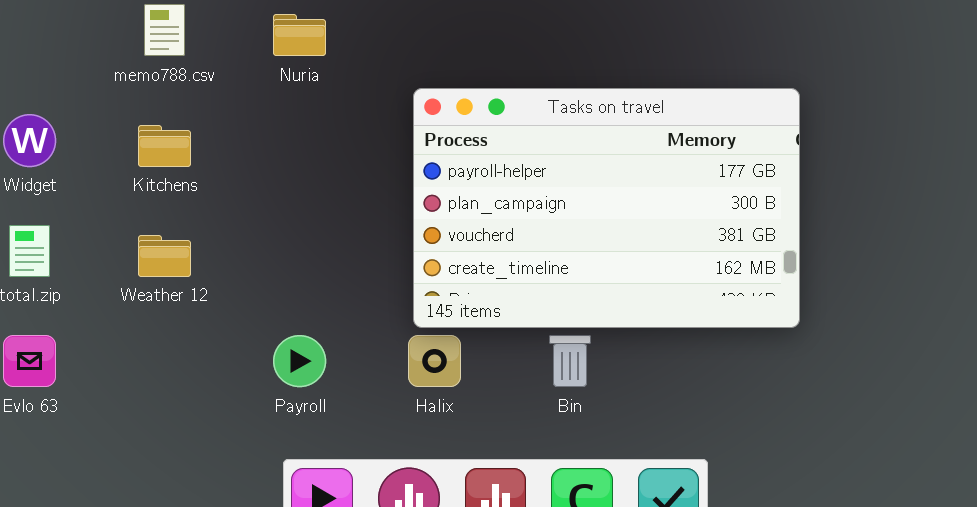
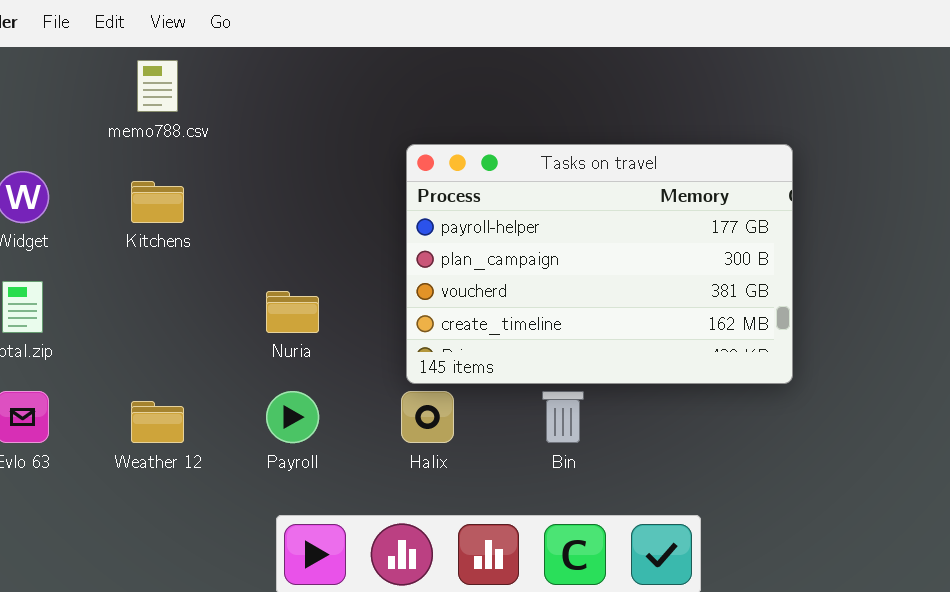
Nuria: [273,14,326,56] -> [266,291,319,333], moved
Weather 12: [138,235,191,277] -> [131,401,184,443], moved

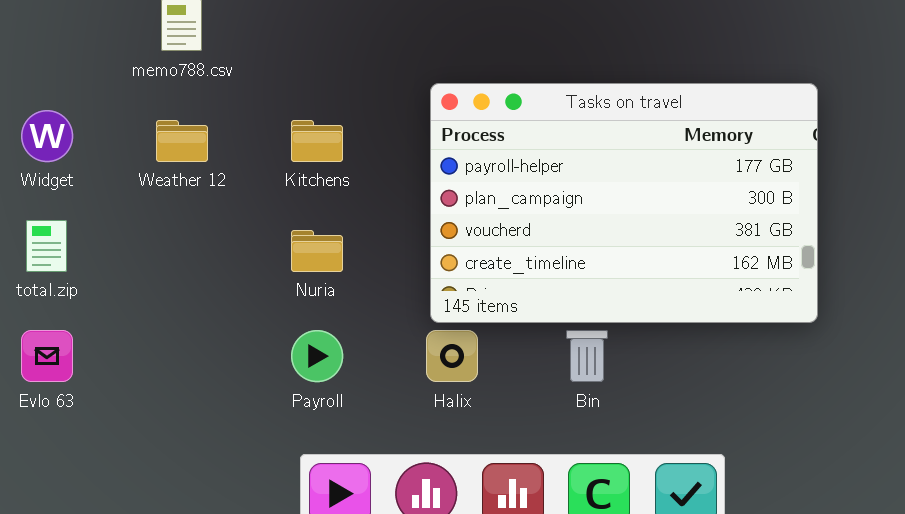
Kitchens: [131,181,184,223] -> [291,120,343,162], moved
Weather 12: [131,401,184,443] -> [156,120,208,162], moved

